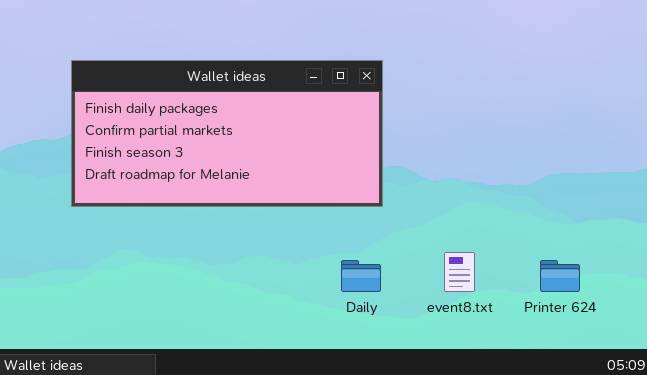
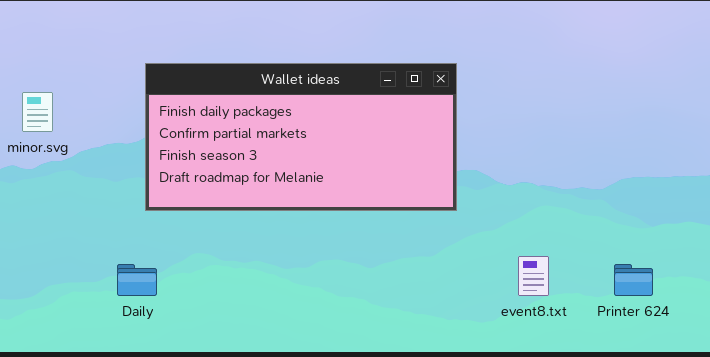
Daily: [341,260,381,292] -> [117,264,157,296], moved

